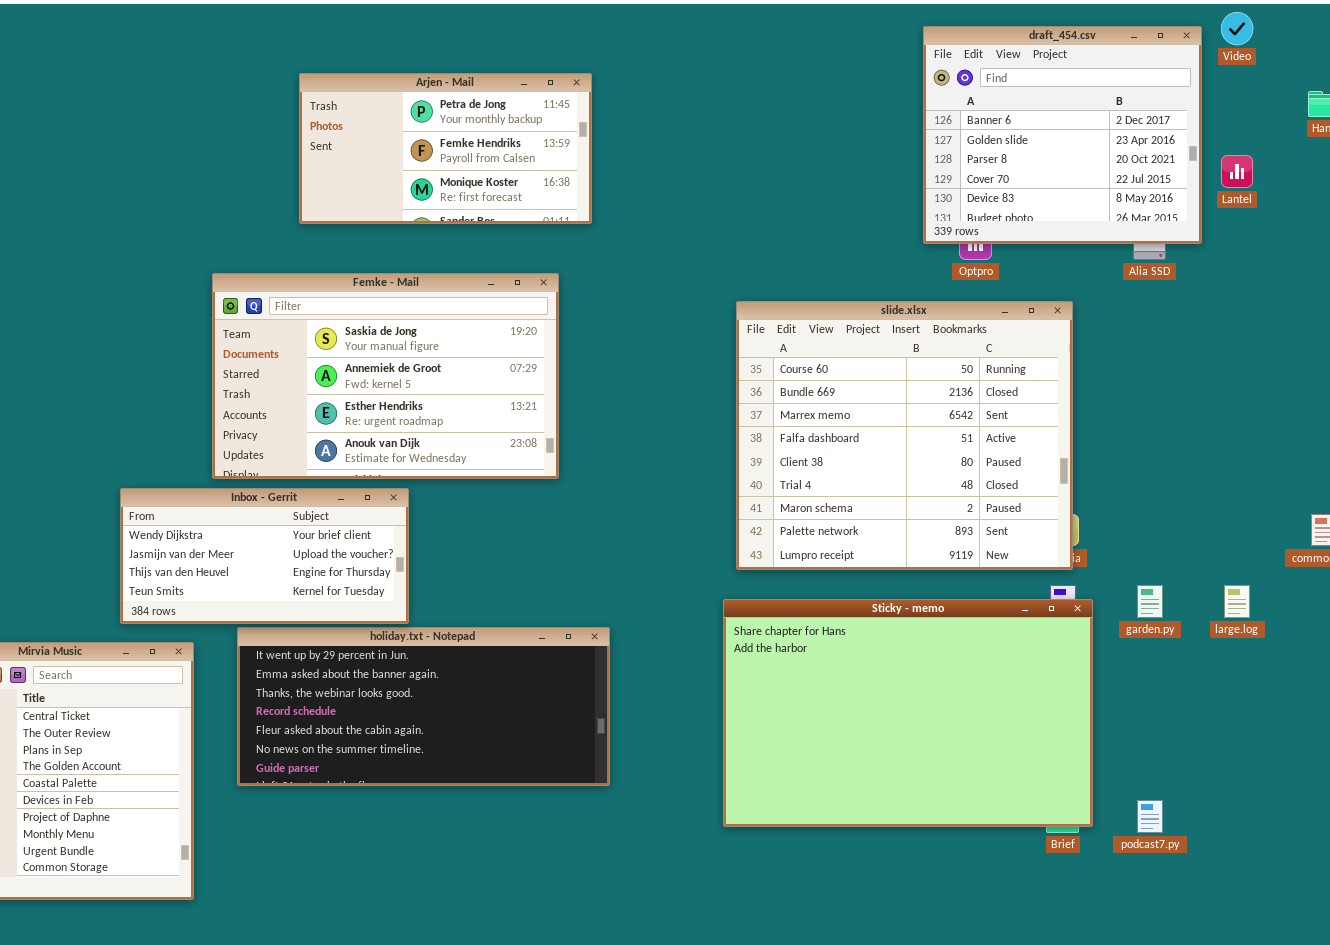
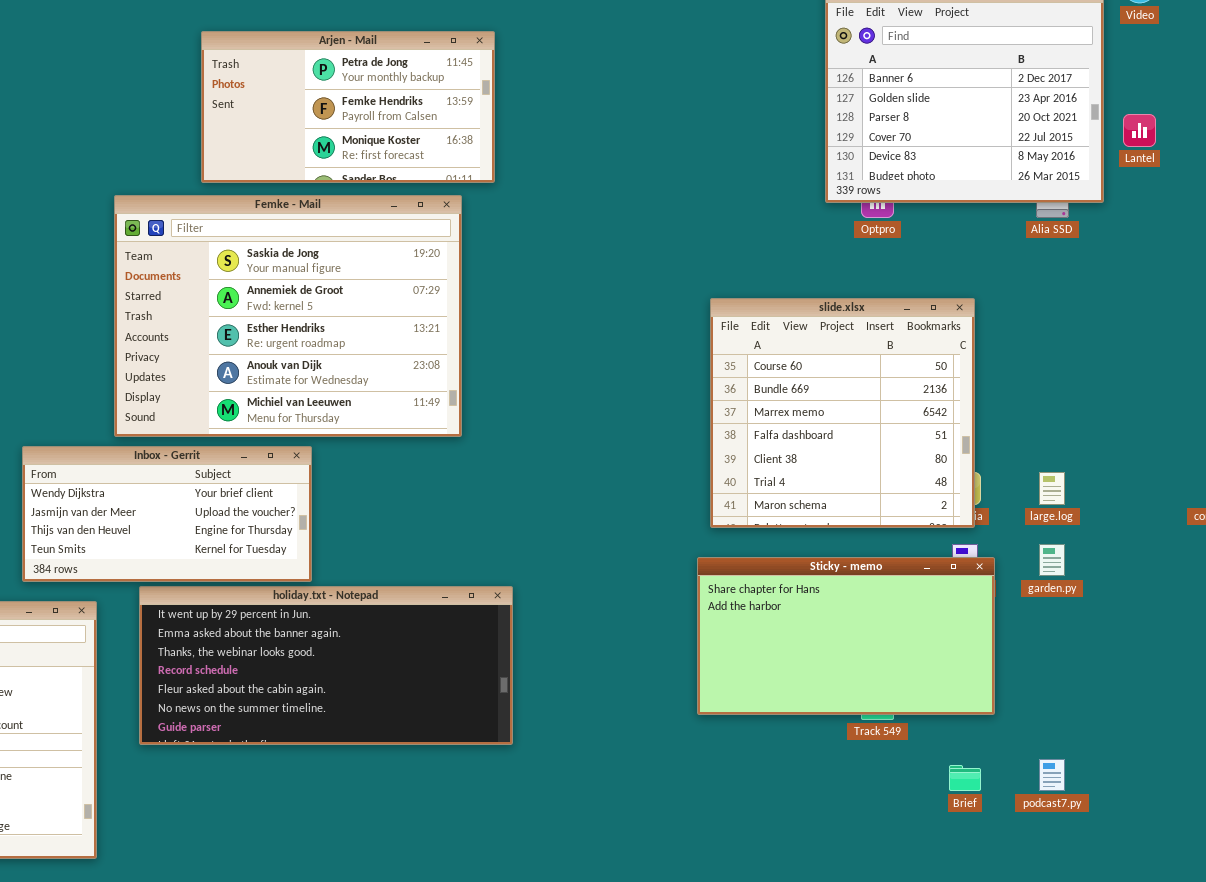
Femke - Mail: [212,273,559,479] -> [114,195,462,437], resized
slide.xlsx: [736,301,1073,570] -> [710,298,975,528], resized
large.log: [1224,585,1250,618] -> [1039,472,1065,505], moved
Sticky - memo: [723,599,1093,827] -> [697,557,995,715], resized

